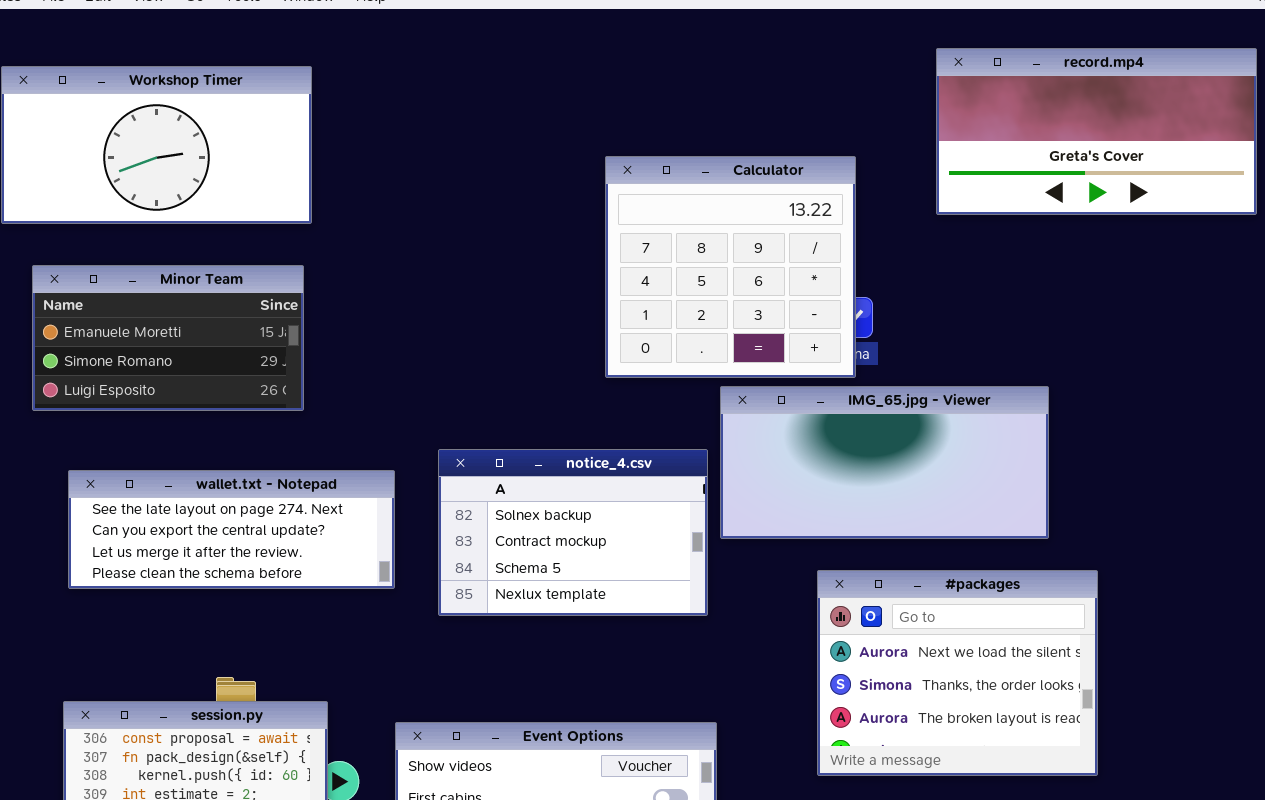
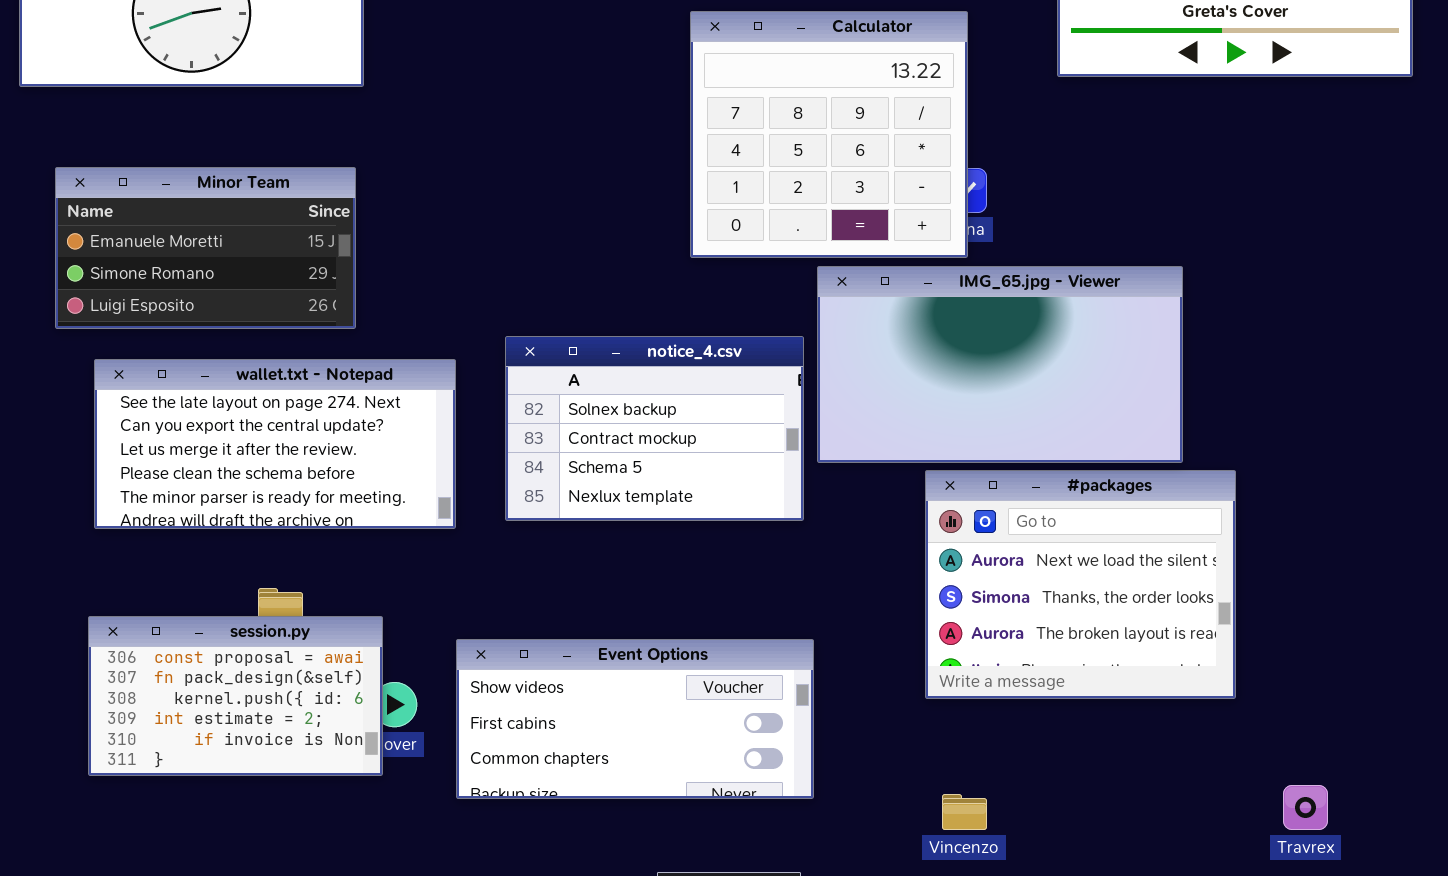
Minor Team: [32,265,304,411] -> [55,167,356,329], moved
IMG_65.jpg - Viewer: [720,386,1049,539] -> [817,266,1183,463], resized
wallet.txt - Notepad: [68,470,395,589] -> [94,359,456,529], resized

